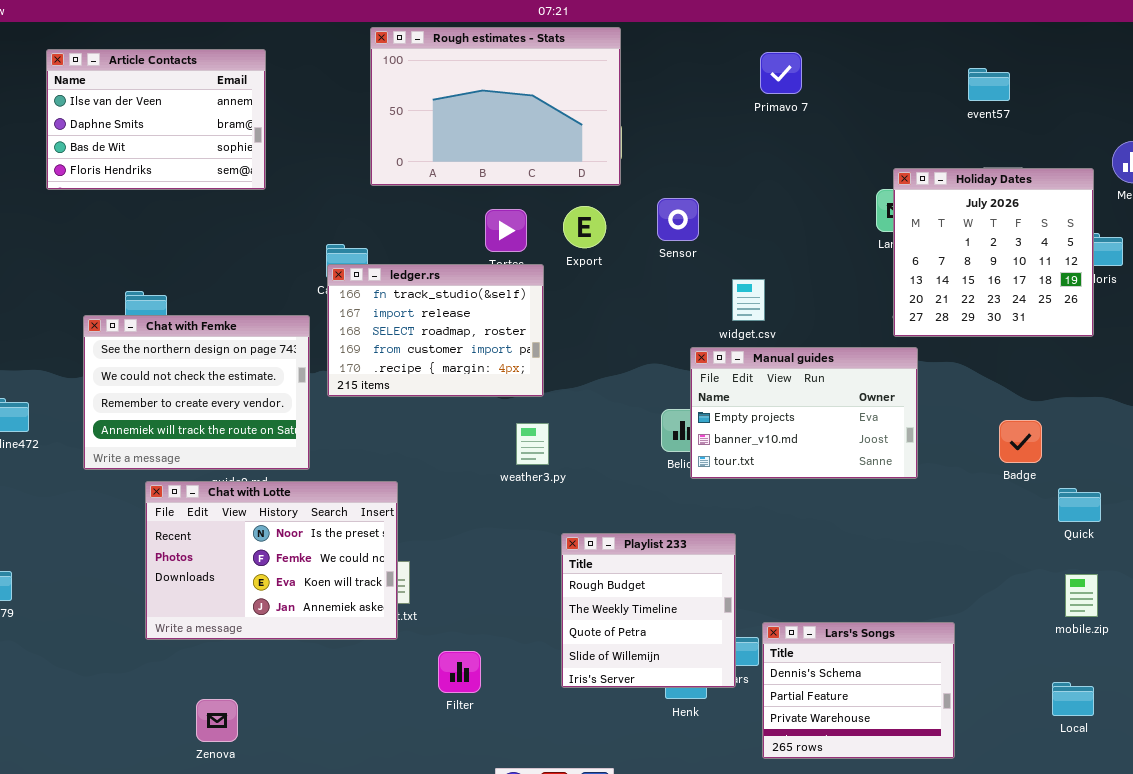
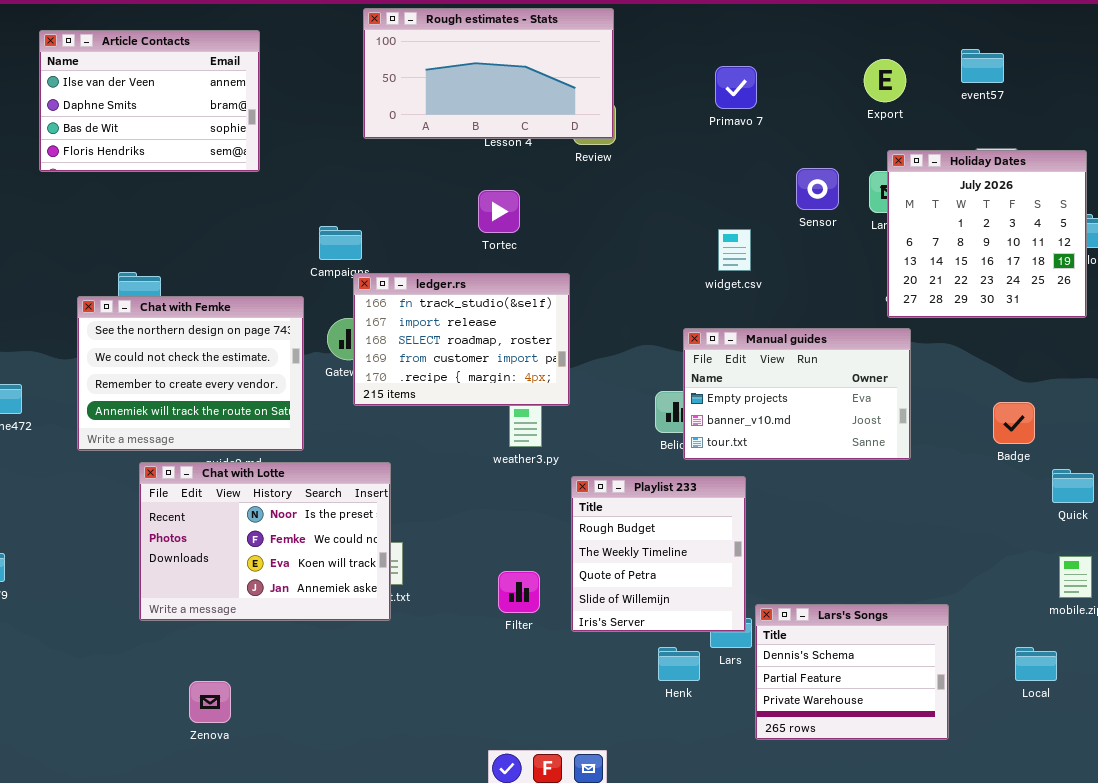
Rough estimates - Stats: [370,27,621,186] -> [363,8,614,139], resized
Primavo 7: [760,52,802,94] -> [715,66,757,109], moved
Sensor: [657,198,699,241] -> [796,168,839,210], moved
Export: [563,206,606,248] -> [864,59,906,102], moved
ledger.rs: [327,264,544,397] -> [353,273,570,406], moved
widget.csv: [732,279,765,321] -> [718,229,751,271], moved
Playlist 233: [561,533,736,688] -> [571,476,746,632], moved
Filter: [438,651,481,693] -> [498,571,540,613], moved
Local: [1052,682,1094,716] -> [1015,647,1057,681], moved

